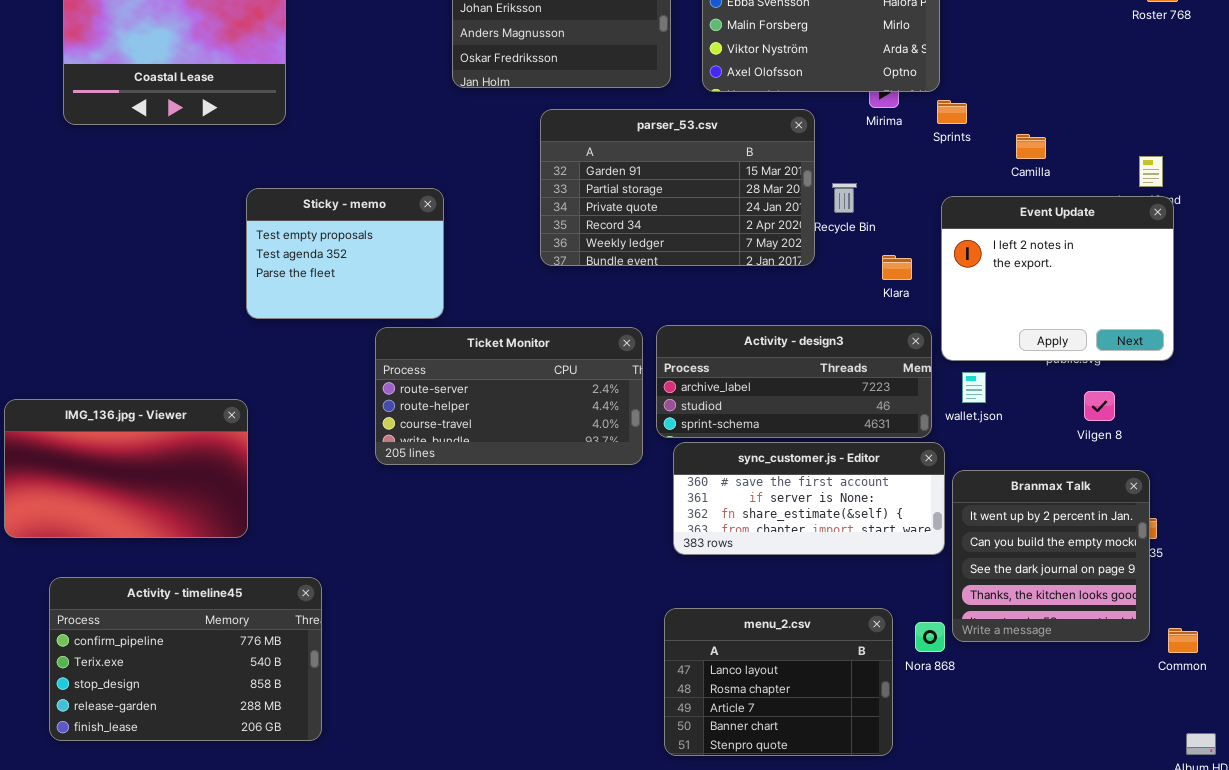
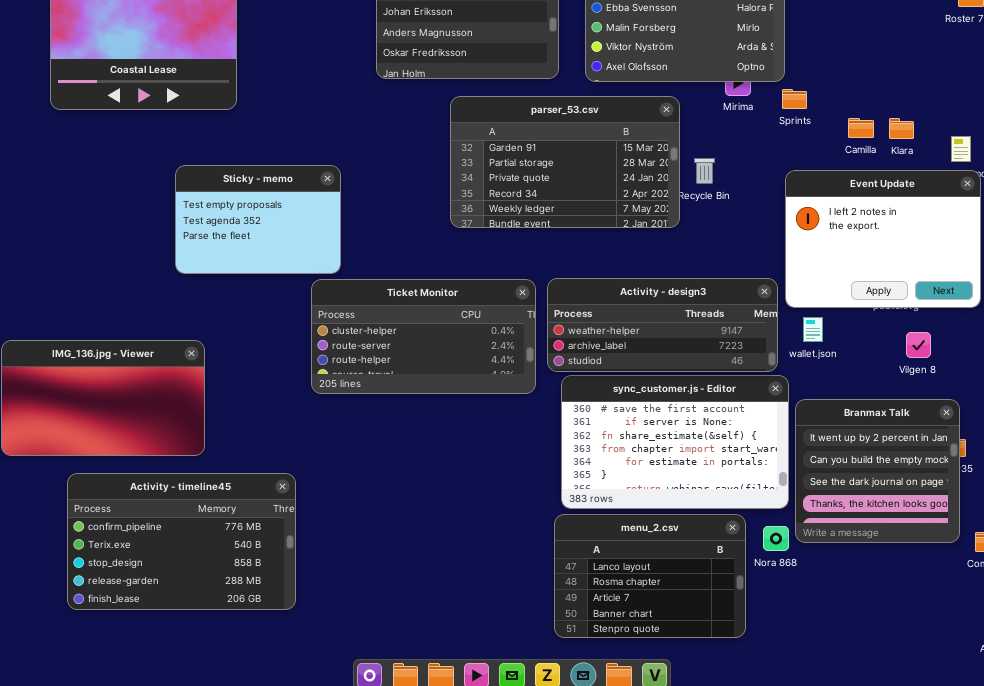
Sticky - memo: [246,188,444,319] -> [175,165,341,274], moved
Klara: [882,255,912,280] -> [889,118,914,139], moved
Activity - design3: [656,325,932,438] -> [547,278,778,372], scrolled up 1 row
Ticket Monitor: [375,327,643,465] -> [311,279,536,394], scrolled up 1 row
sync_customer.js - Editor: [673,442,945,555] -> [561,375,789,509], resized
Activity - timeline45: [49,577,322,741] -> [67,473,296,610], moved

